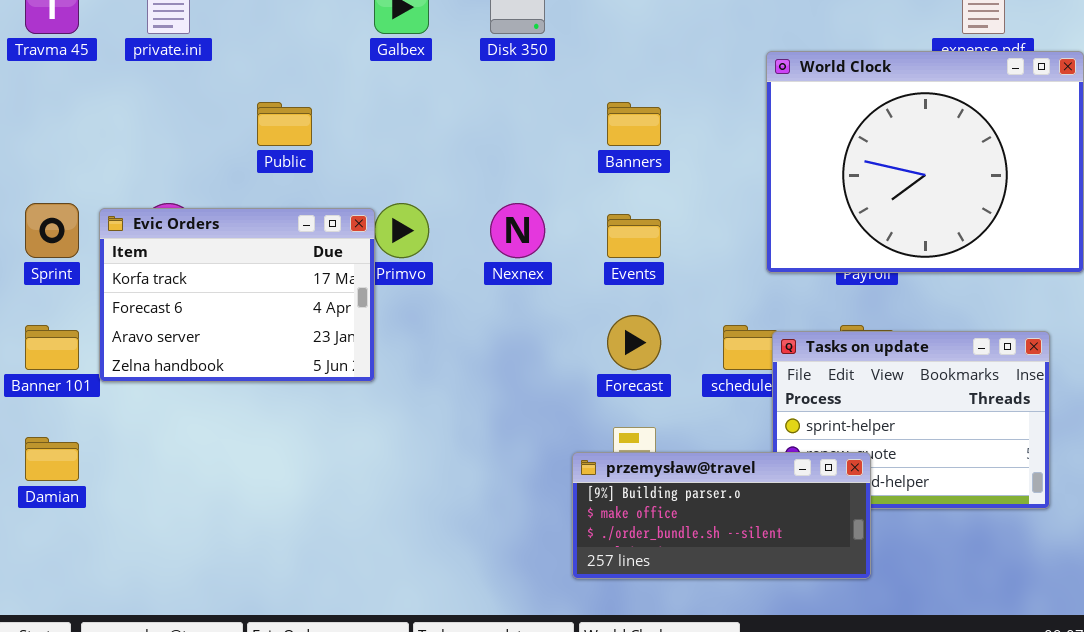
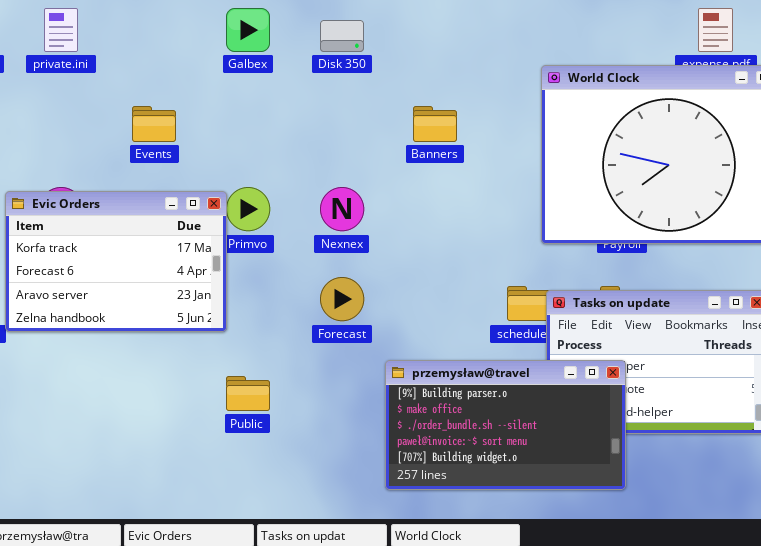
Public: [257,102,312,146] -> [226,376,270,411], moved
Events: [607,214,661,258] -> [132,106,176,142], moved
Forecast: [607,315,661,370] -> [320,277,364,321], moved
przemysław@travel: [572,452,871,579] -> [385,360,626,490], resized

